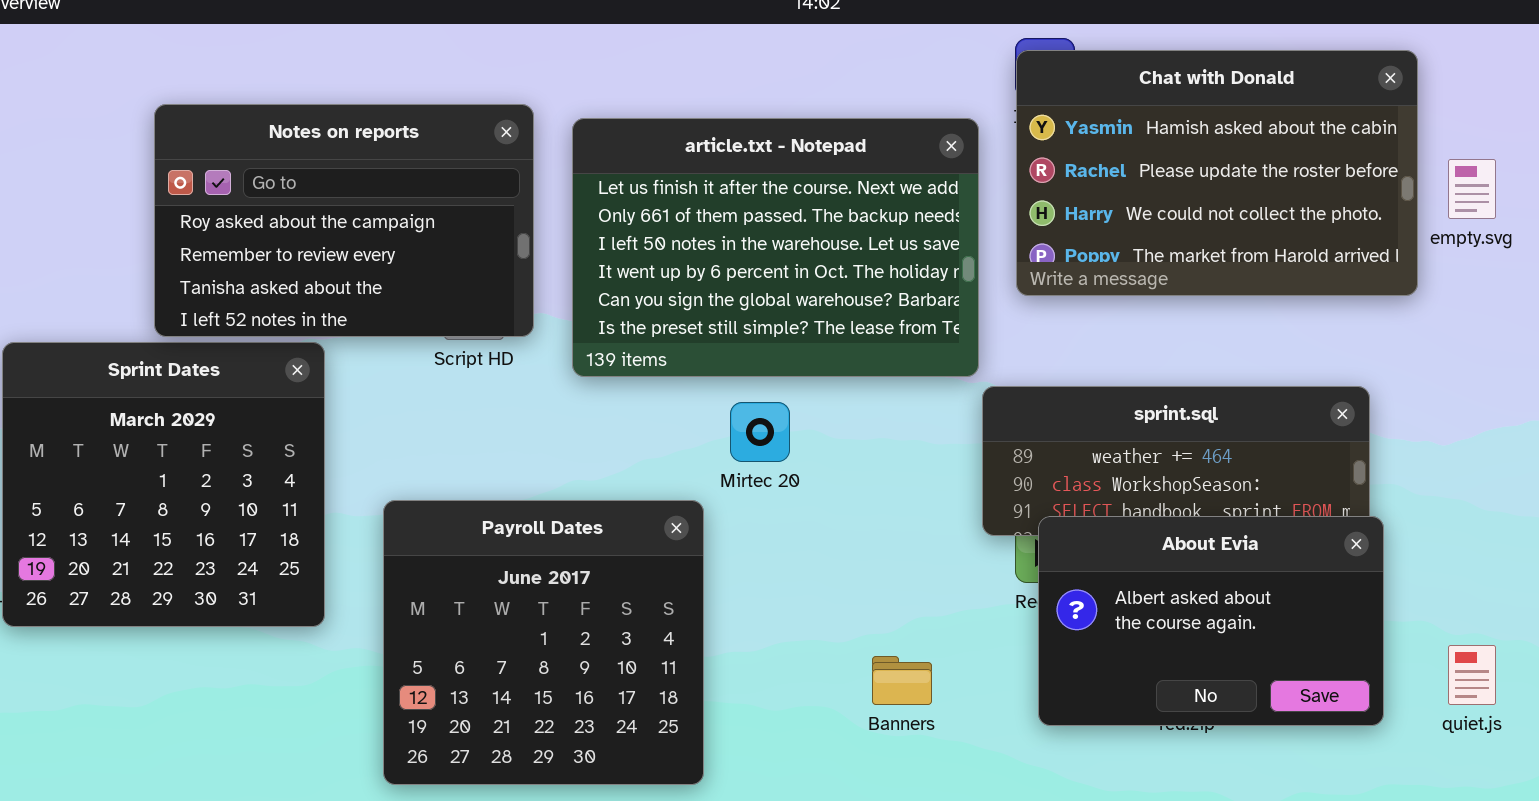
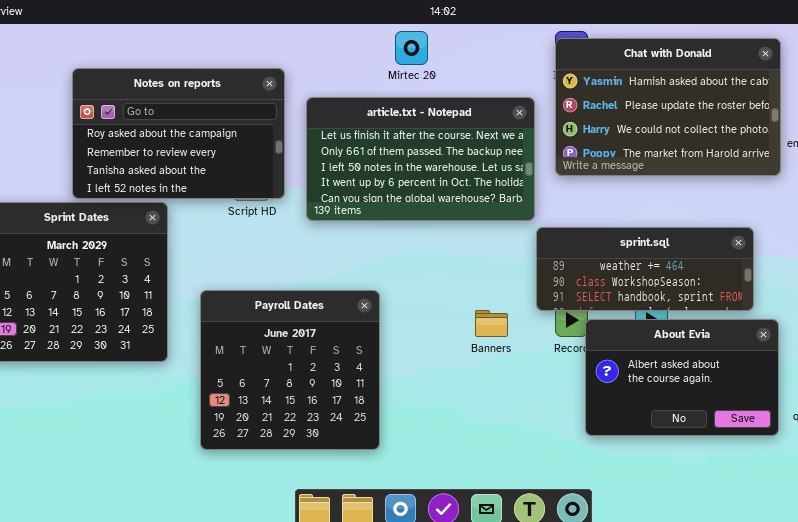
article.txt - Notepad: [572,118,979,377] -> [306,97,535,221], resized
Mirtec 20: [730,402,790,462] -> [395,31,428,65], moved
About Evia: [1038,516,1384,726] -> [585,319,779,436], moved
Banners: [872,656,932,705] -> [475,310,508,337], moved

